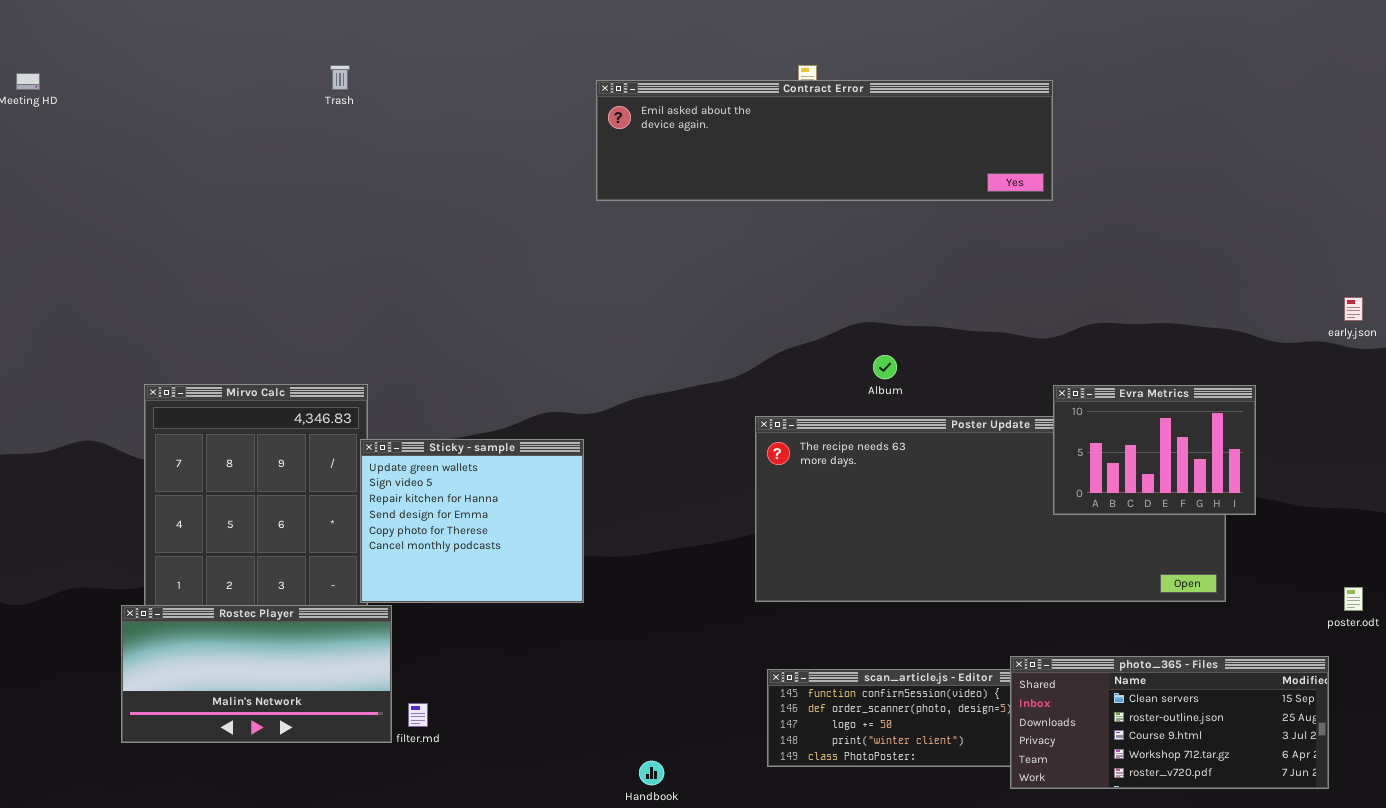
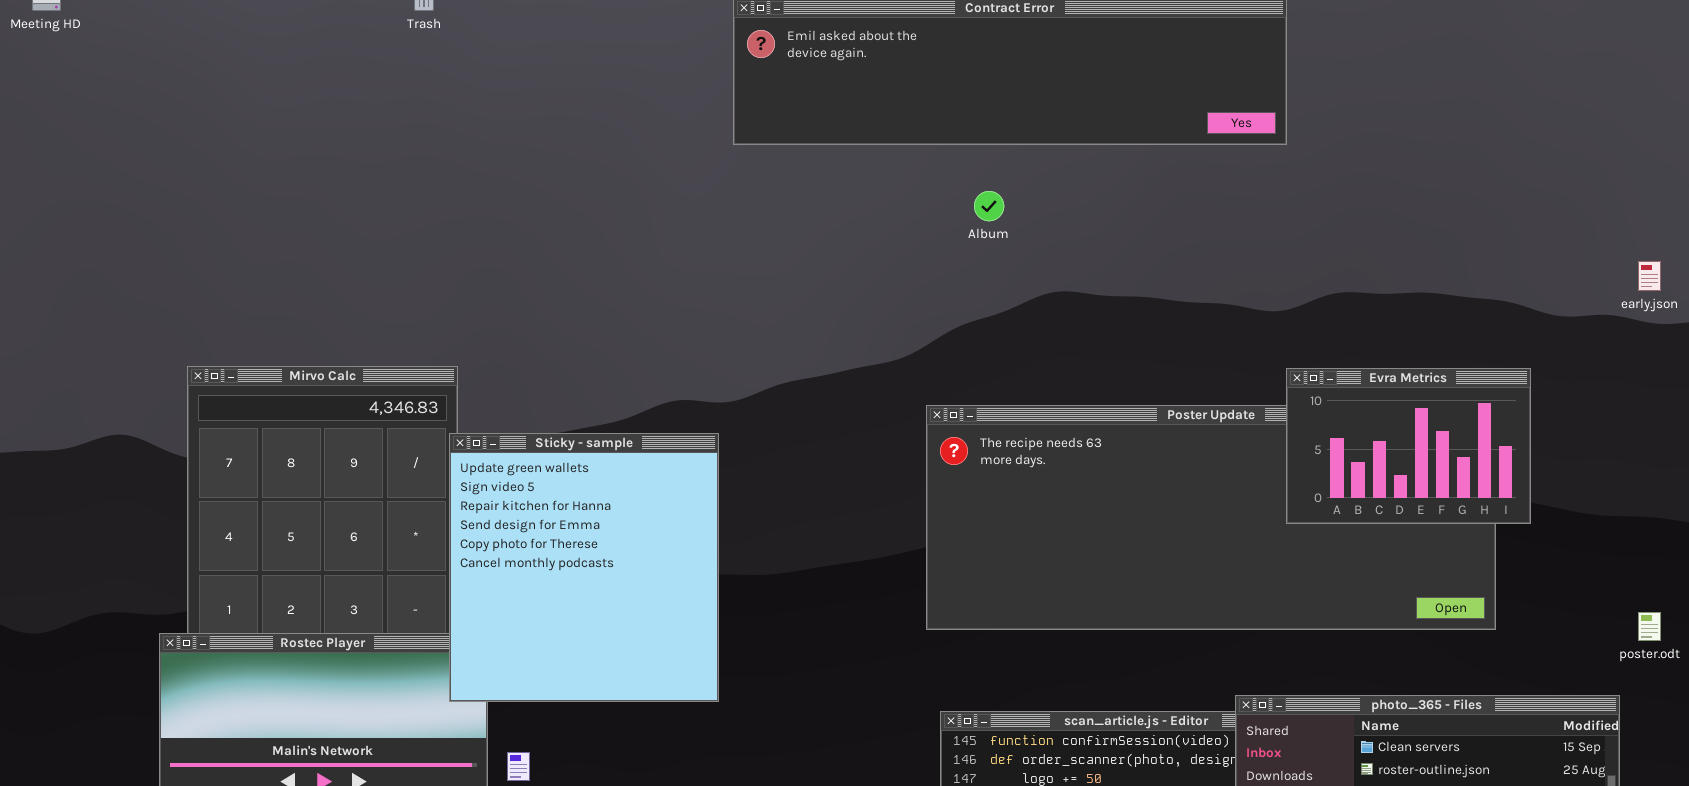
Album: [873,355,897,379] -> [974,191,1004,221], moved
Sticky - sample: [360,439,584,603] -> [449,433,719,702], resized

